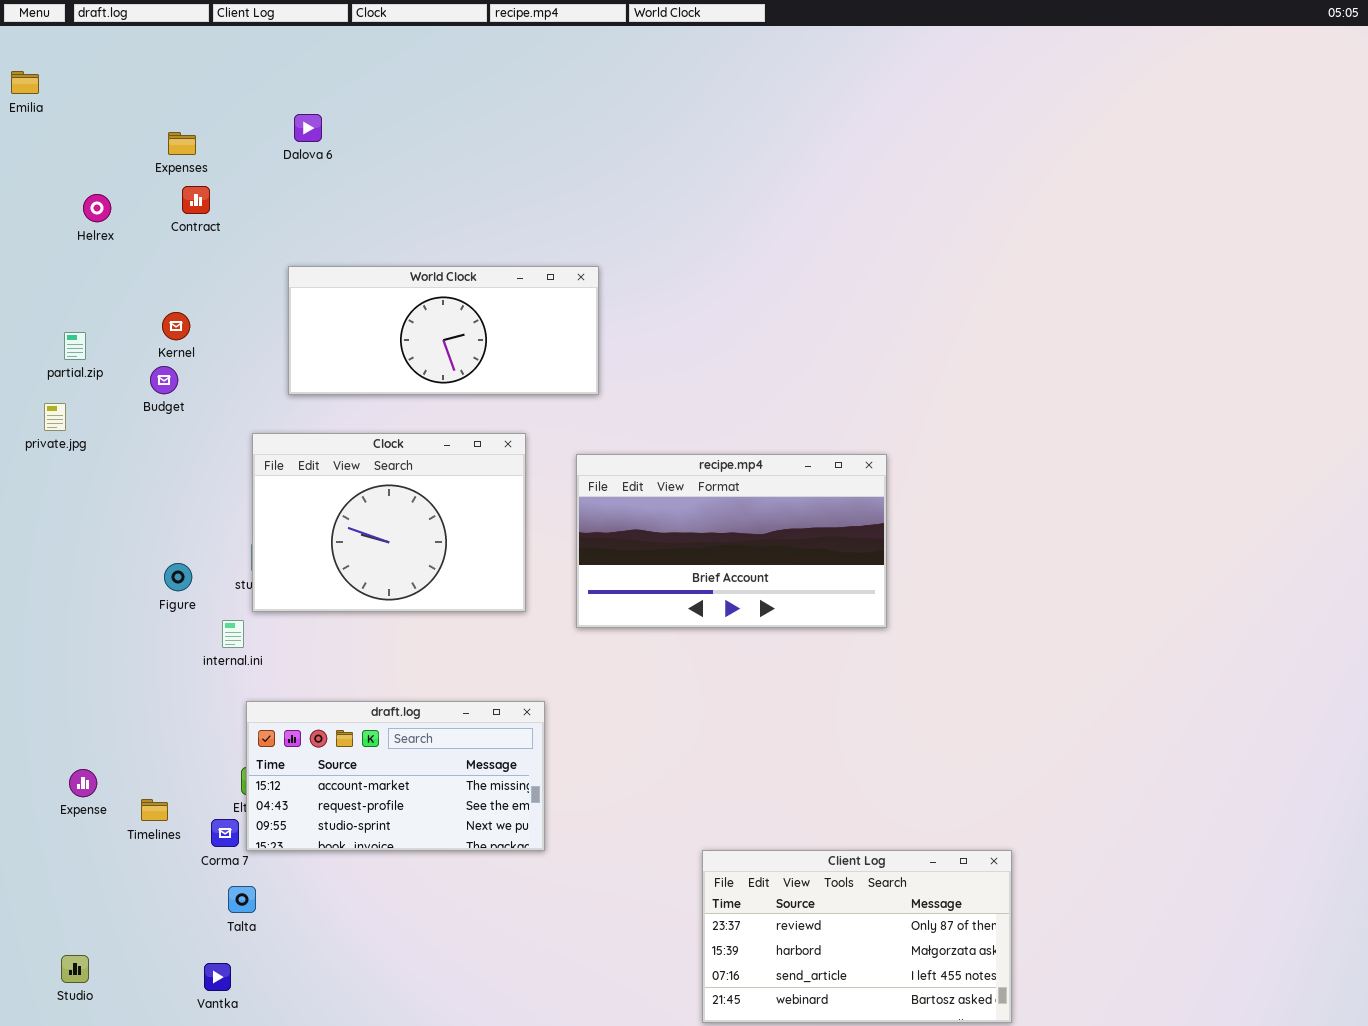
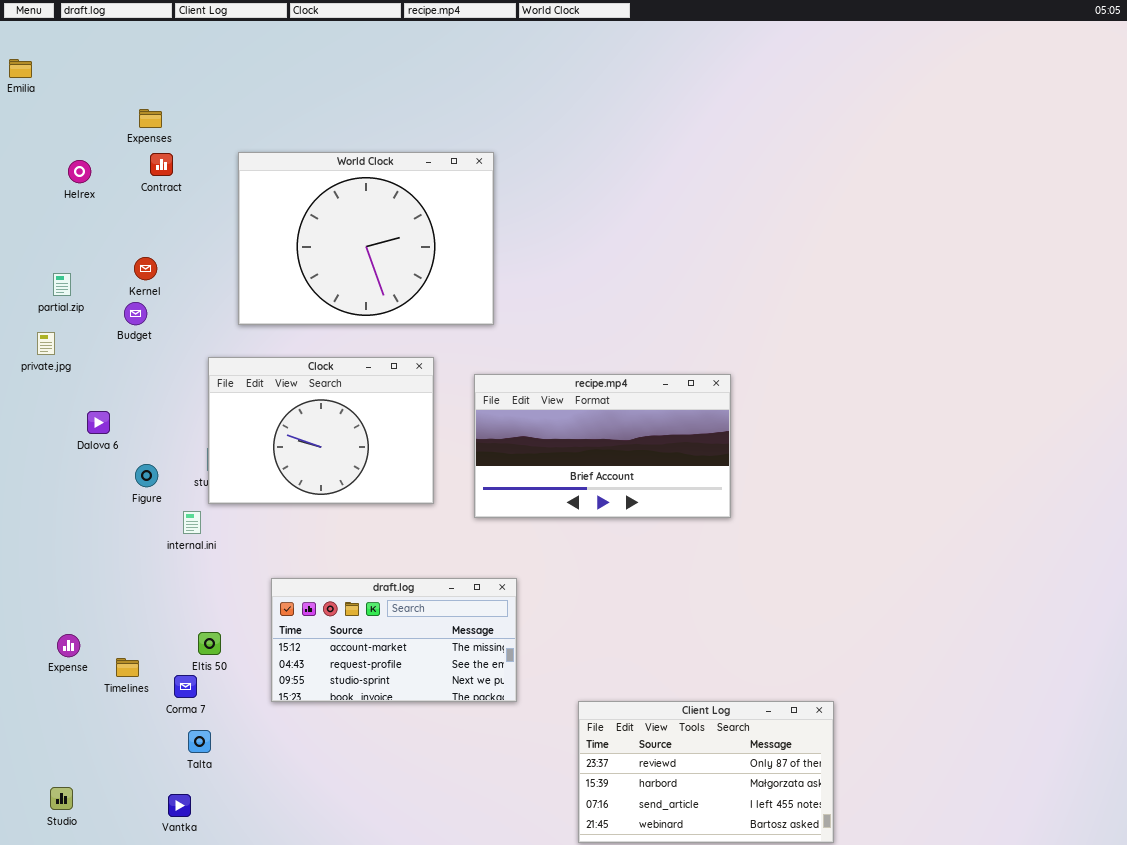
Dalova 6: [294,114,322,142] -> [87,411,110,434], moved
World Clock: [288,266,599,395] -> [238,152,494,325], resized
draft.log: [246,701,545,851] -> [271,578,517,702], moved

